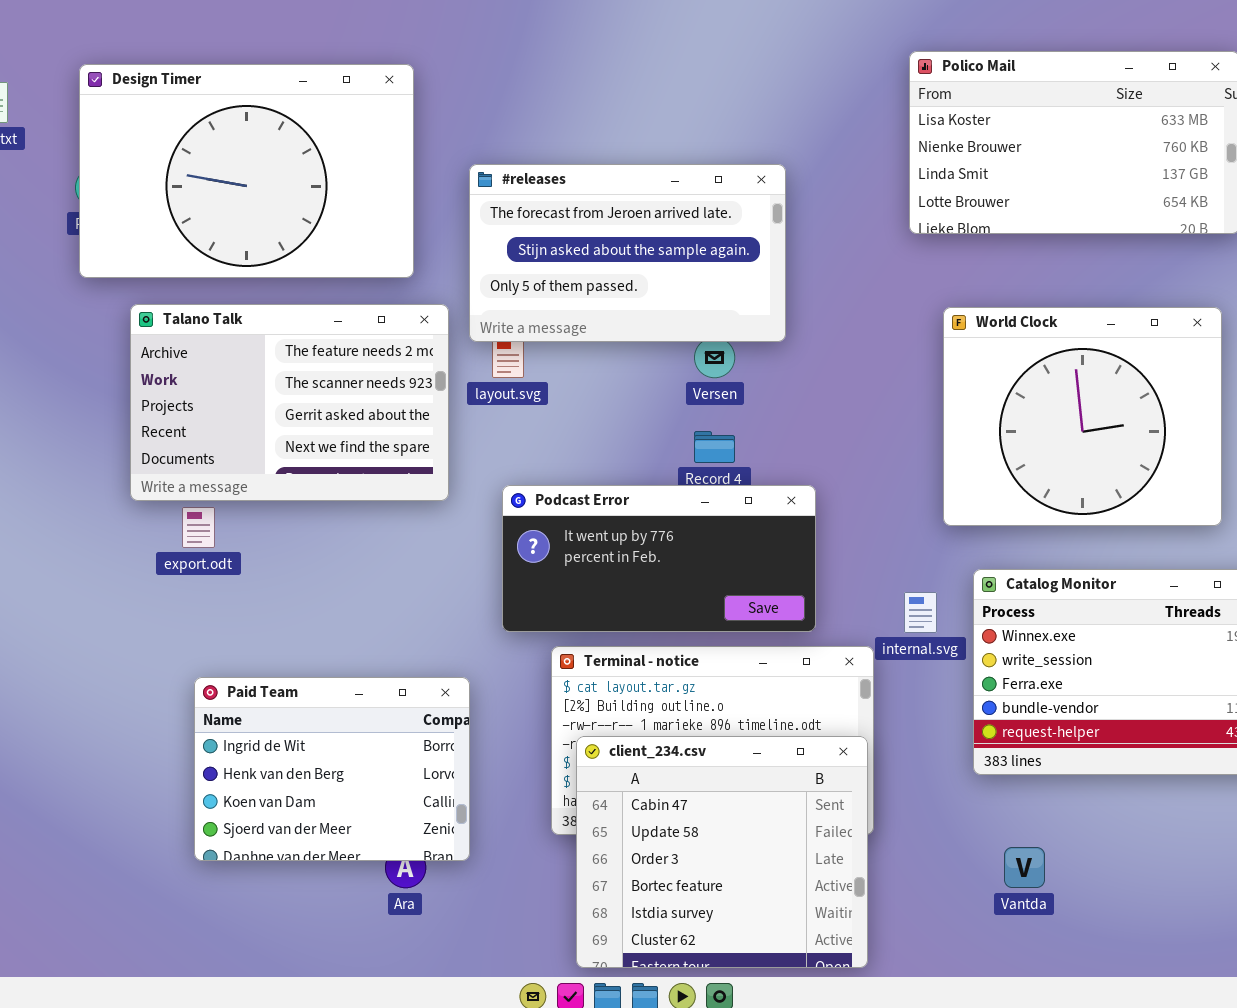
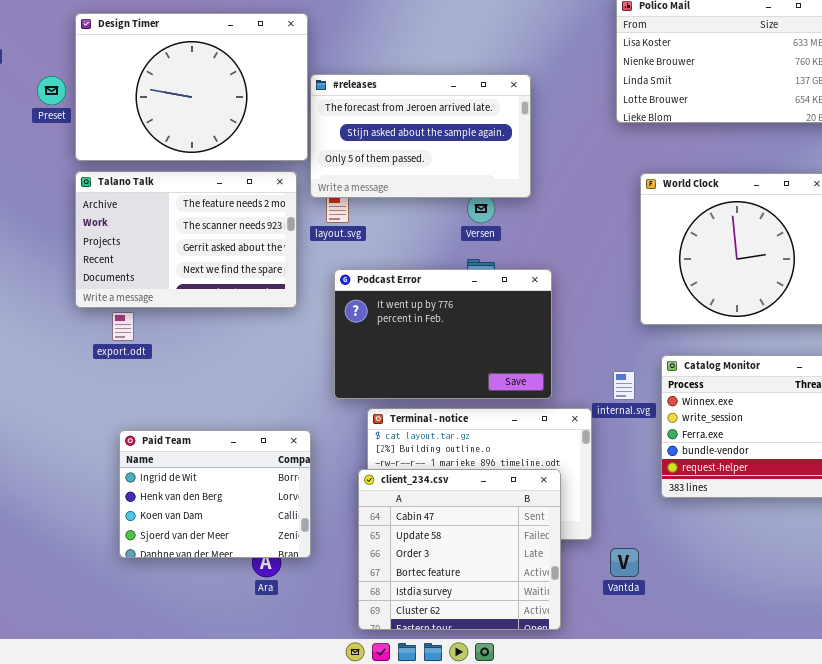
Design Timer: [79,64,414,278] -> [75,13,308,161], moved
Podcast Error: [502,485,816,632] -> [334,269,552,399], resized
client_234.csv: [576,736,868,968] -> [358,469,561,630], moved
Vantda: [1004,847,1045,888] -> [610,548,639,577], moved

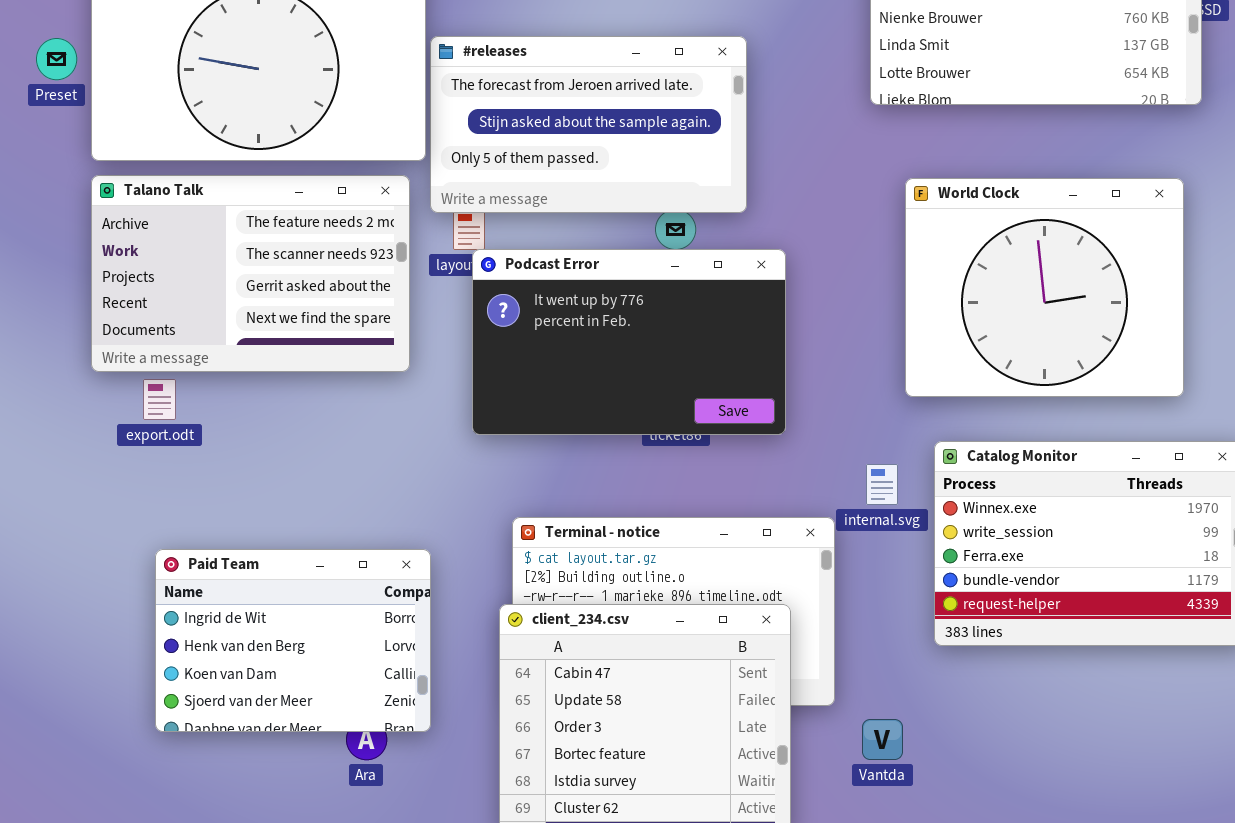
Podcast Error: [334,269,552,399] -> [472,249,786,435], moved

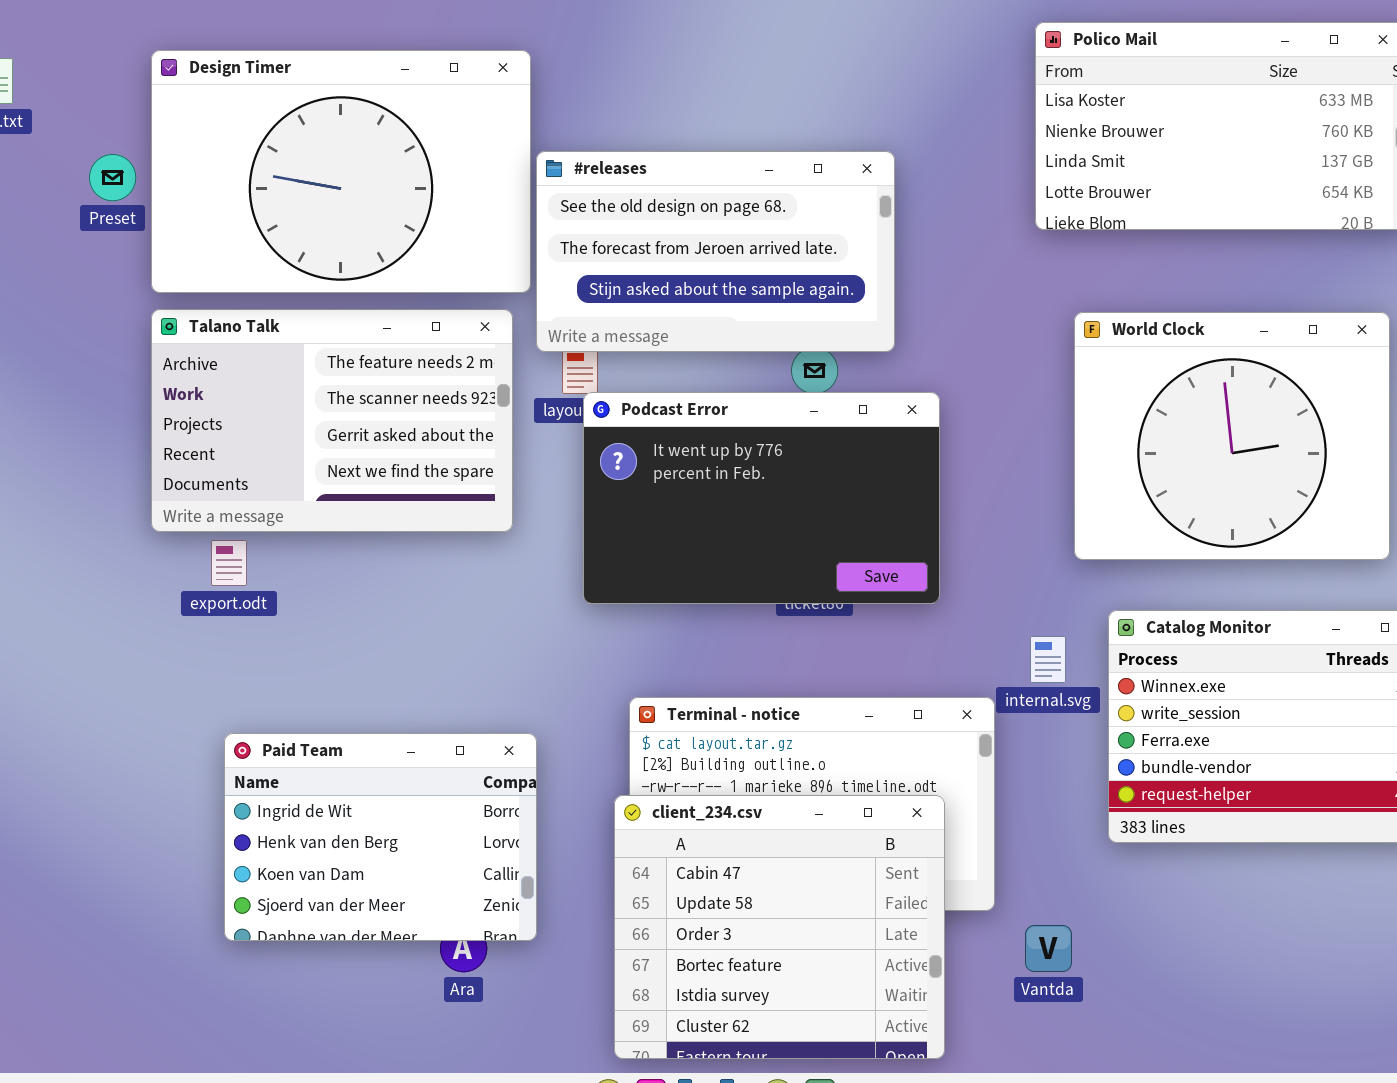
#releases: [430,36,747,213] -> [536,151,895,352], scrolled up 1 row

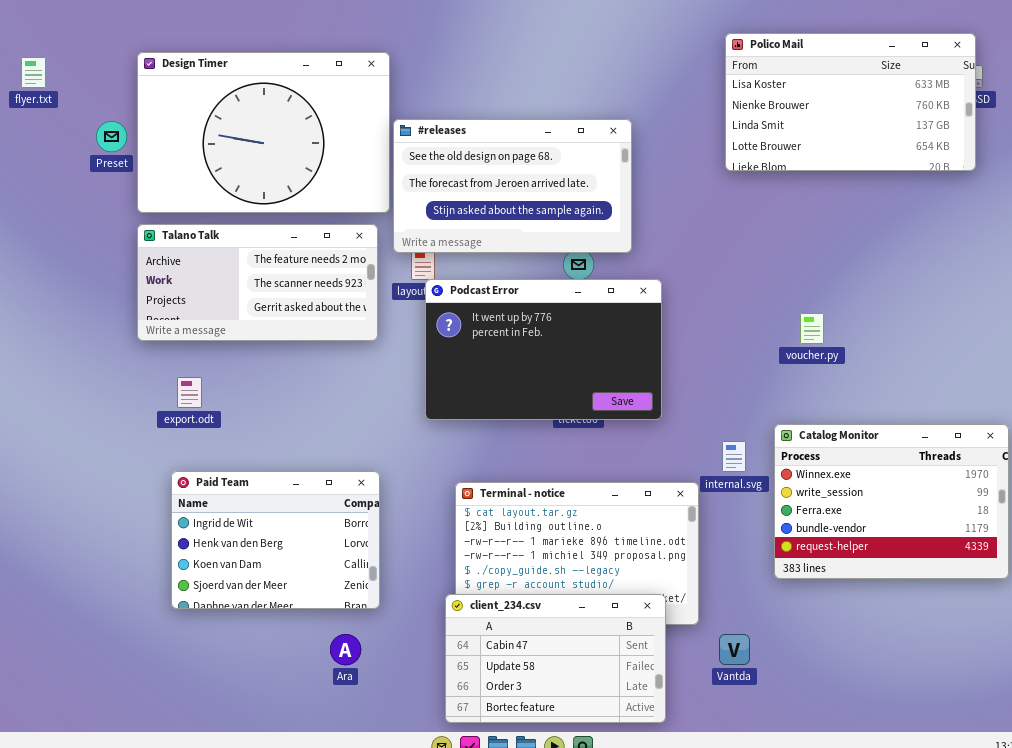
Talano Talk: [151,309,513,532] -> [137,224,378,341], resized
World Clock: [1074,312,1390,560] -> none, closed
Paid Team: [224,733,537,941] -> [171,471,380,609], moved
client_234.csv: [614,795,945,1059] -> [445,594,666,723], resized

